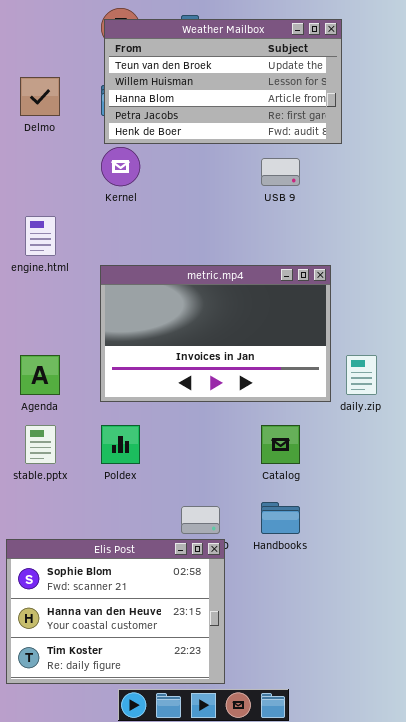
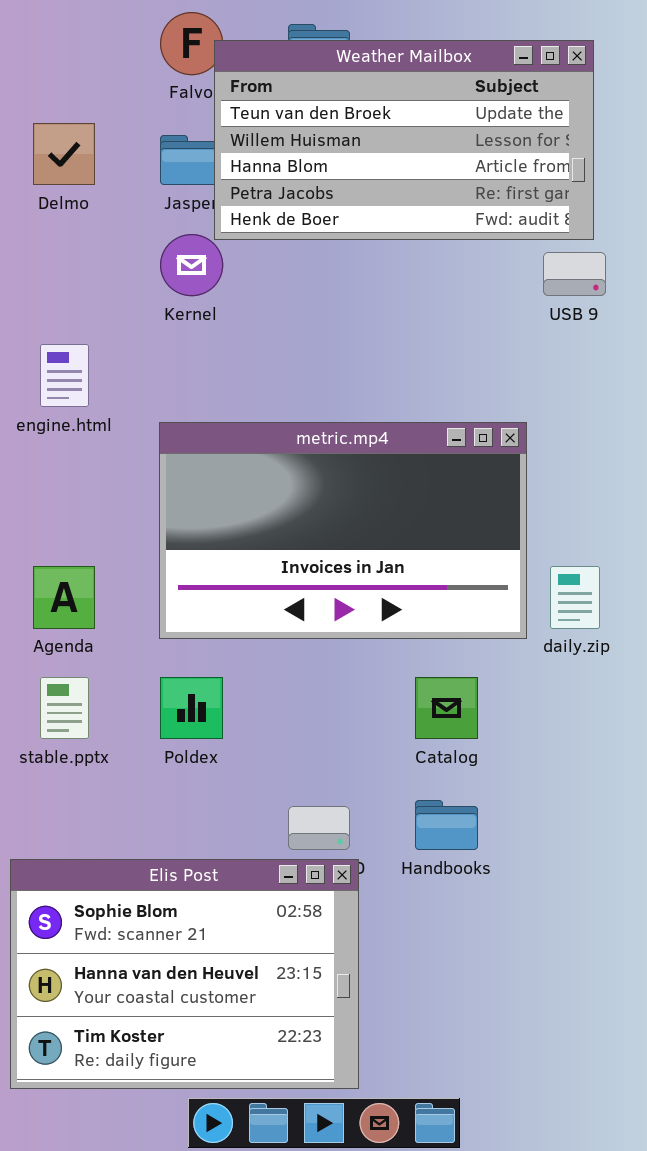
Weather Mailbox: [104,19,342,144] -> [214,40,594,240], moved
USB 9: [261,158,300,186] -> [543,252,606,296], moved

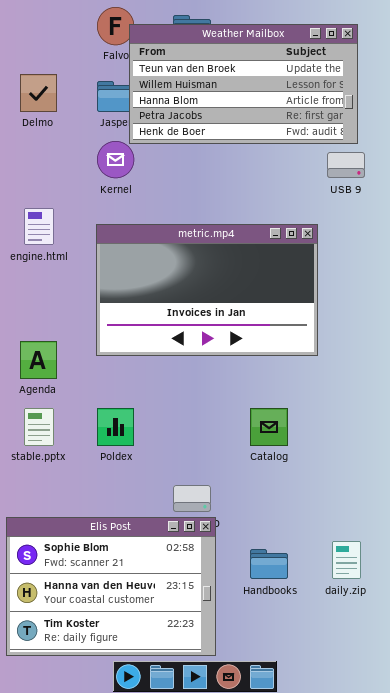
metric.mp4: [159,422,527,639] -> [96,224,318,356], moved
daily.zip: [550,566,600,629] -> [332,541,361,579], moved
Handbooks: [415,800,478,850] -> [250,549,288,579], moved

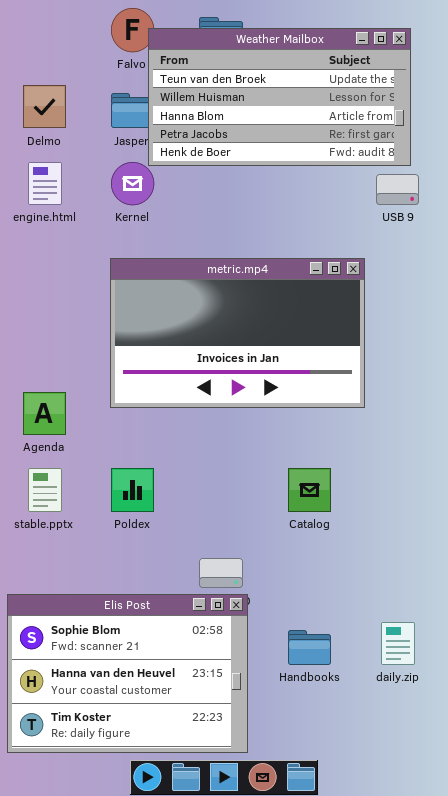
engine.html: [24,208,54,245] -> [28,162,62,205], moved

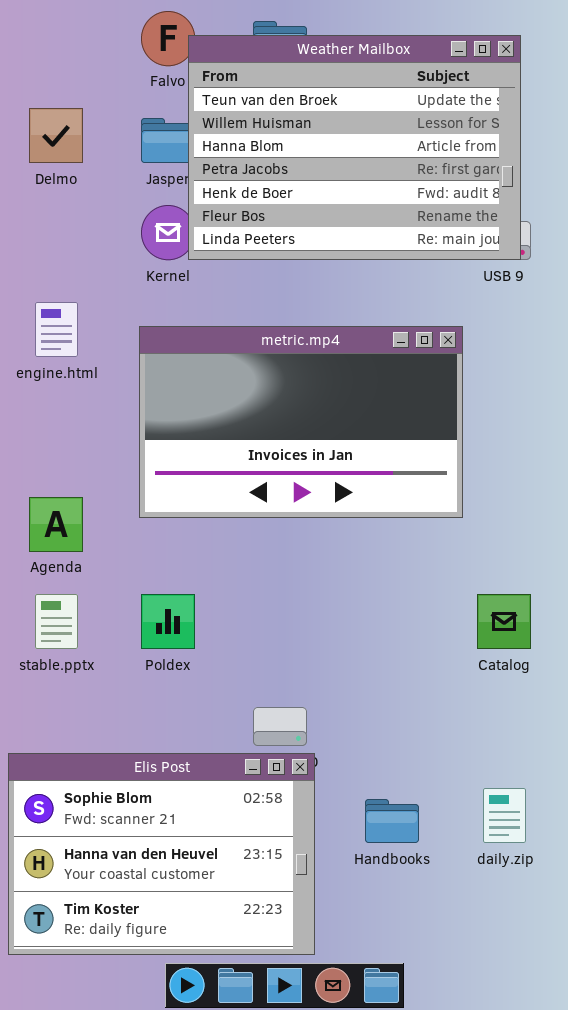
Weather Mailbox: [148,28,411,166] -> [188,35,521,260], resized
engine.html: [28,162,62,205] -> [35,302,78,357], moved
Catalog: [288,468,331,512] -> [477,594,531,649], moved

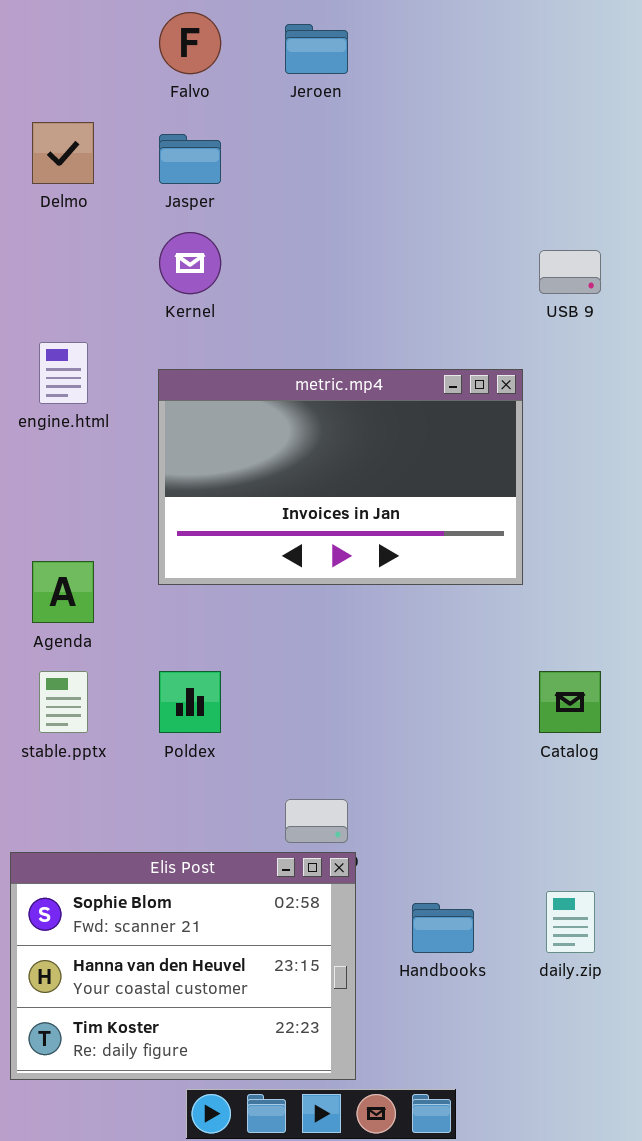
Weather Mailbox: [188,35,521,260] -> none, closed

